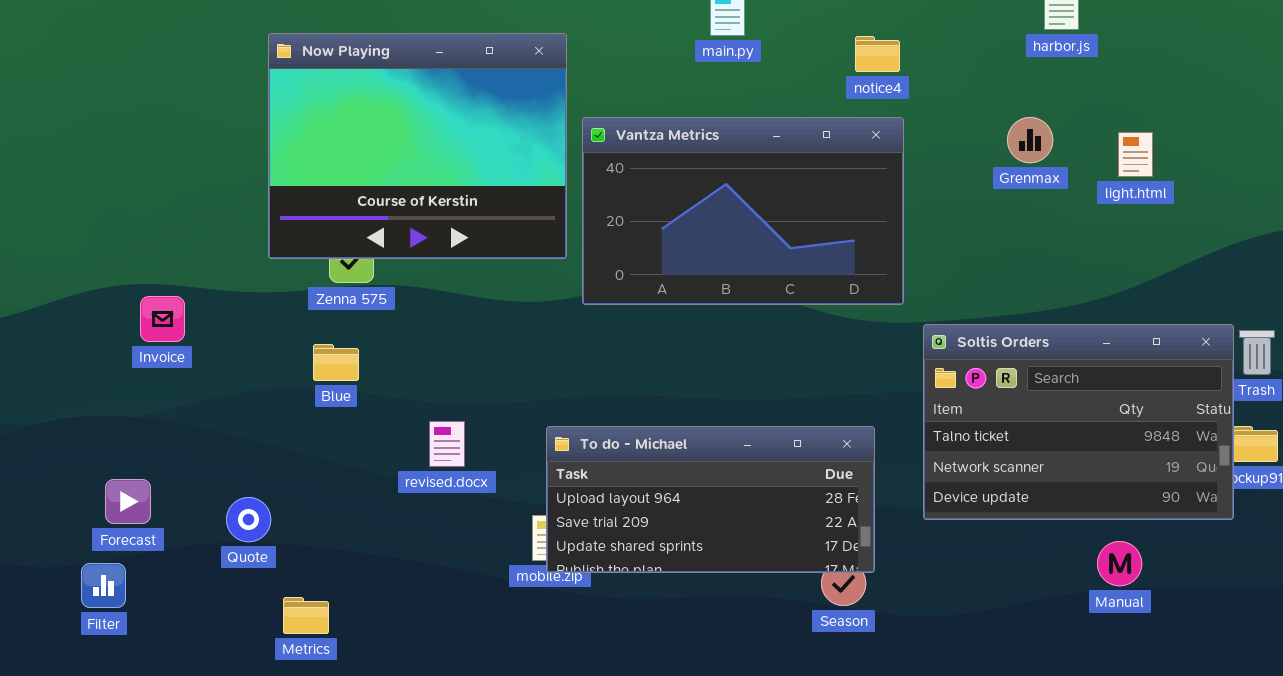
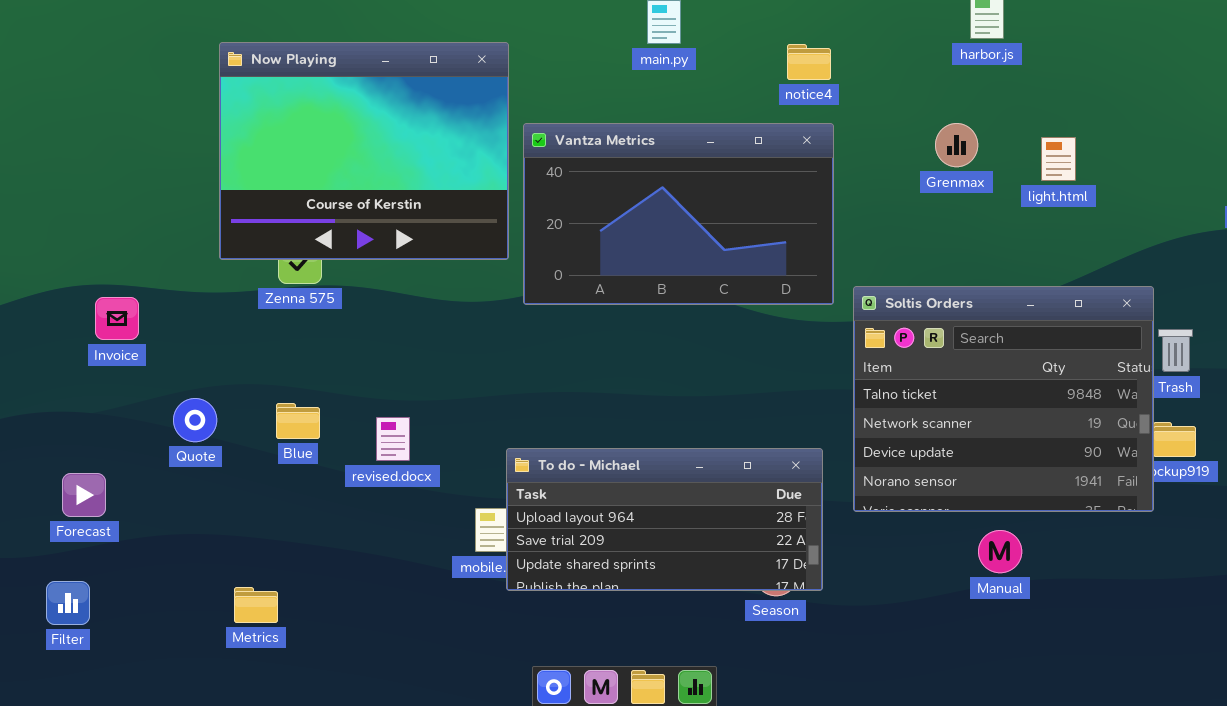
Soltis Orders: [923,324,1234,520] -> [853,286,1154,512], resized
Blue: [313,344,359,381] -> [276,403,320,439], moved
To do - Michael: [546,426,875,573] -> [506,448,823,591], moved
Quote: [226,497,271,542] -> [173,398,217,442], moved
Manual: [1097,541,1142,586] -> [978,530,1022,573], moved
Filter: [81,563,126,608] -> [46,581,90,625], moved

